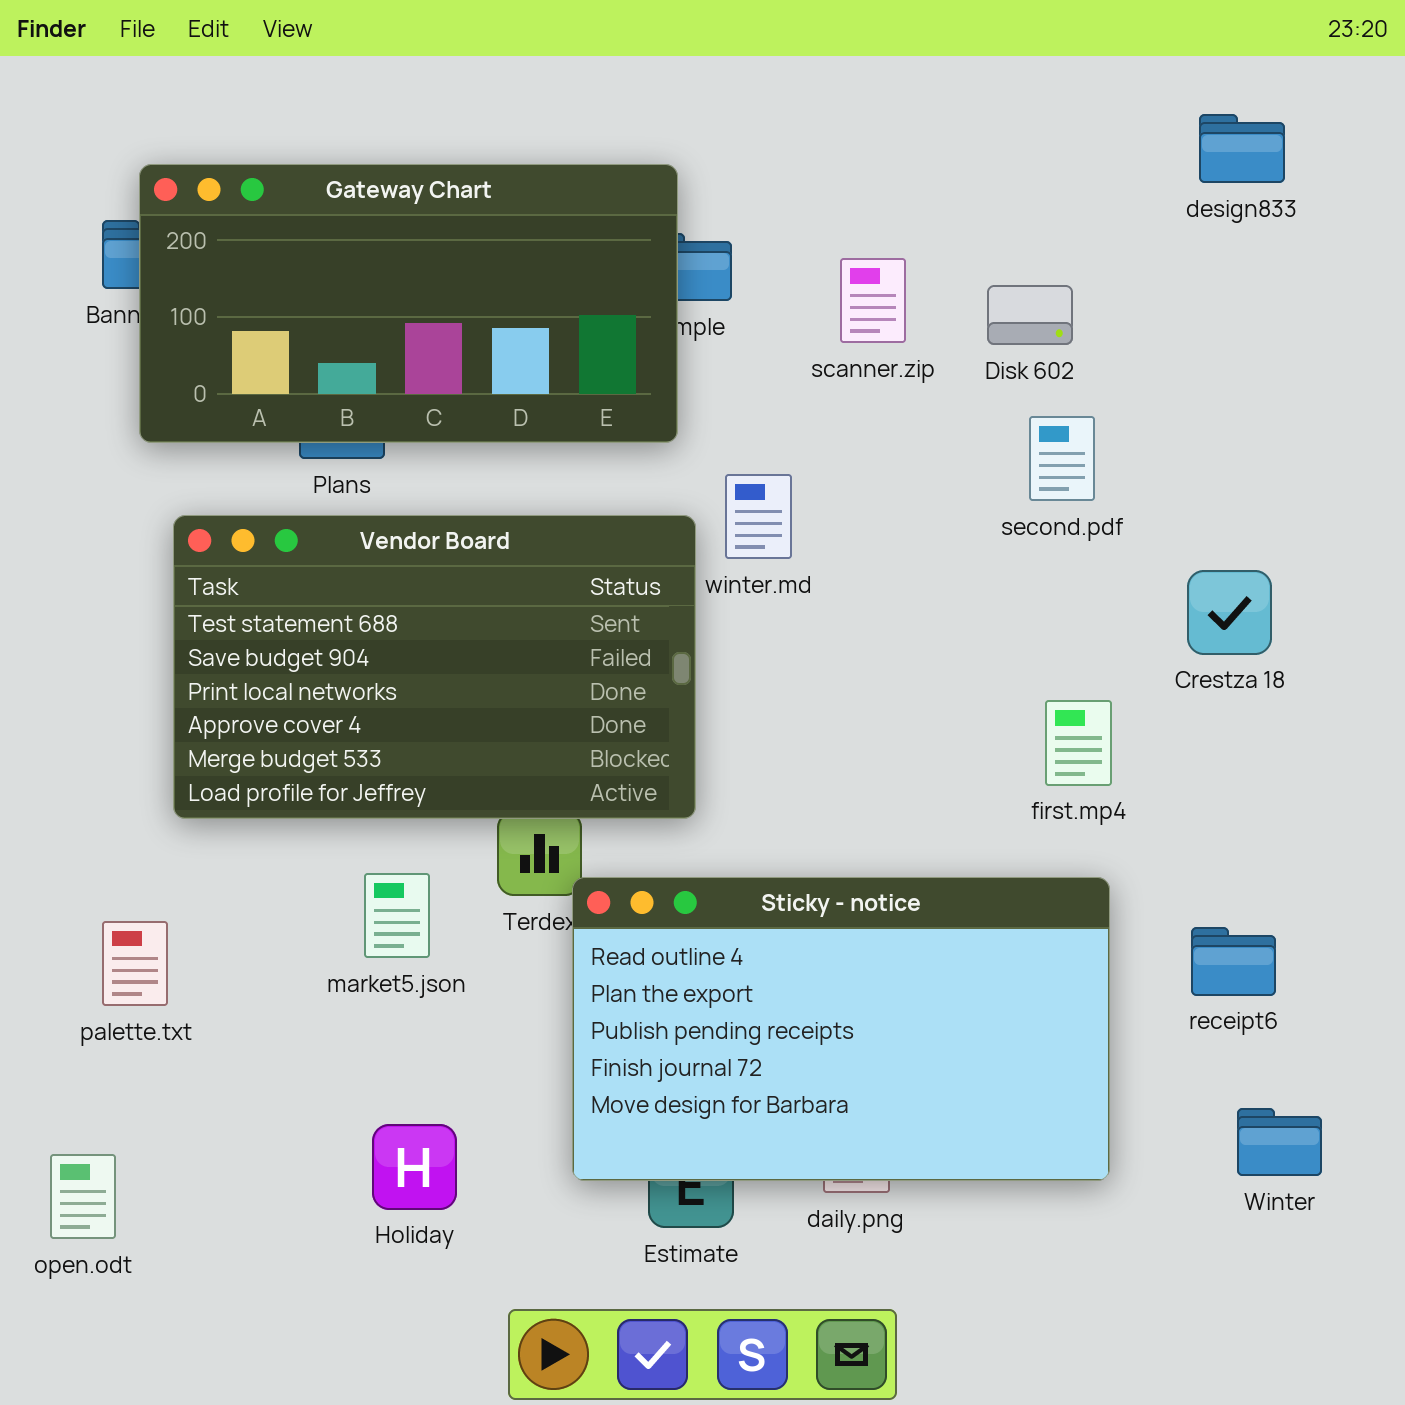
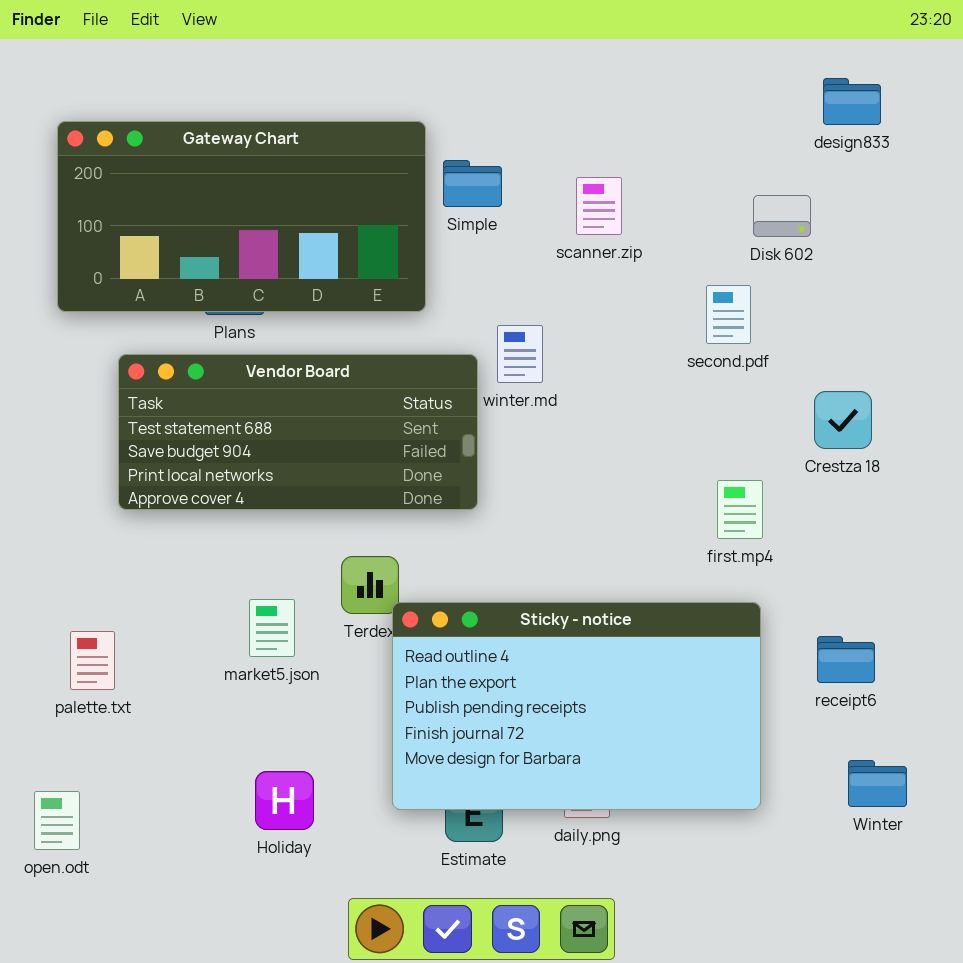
Gateway Chart: [139,164,678,443] -> [57,121,426,312], moved
Disk 602: [987,285,1073,345] -> [753,195,811,237], moved
Vendor Board: [173,515,696,819] -> [118,354,478,510], resized

